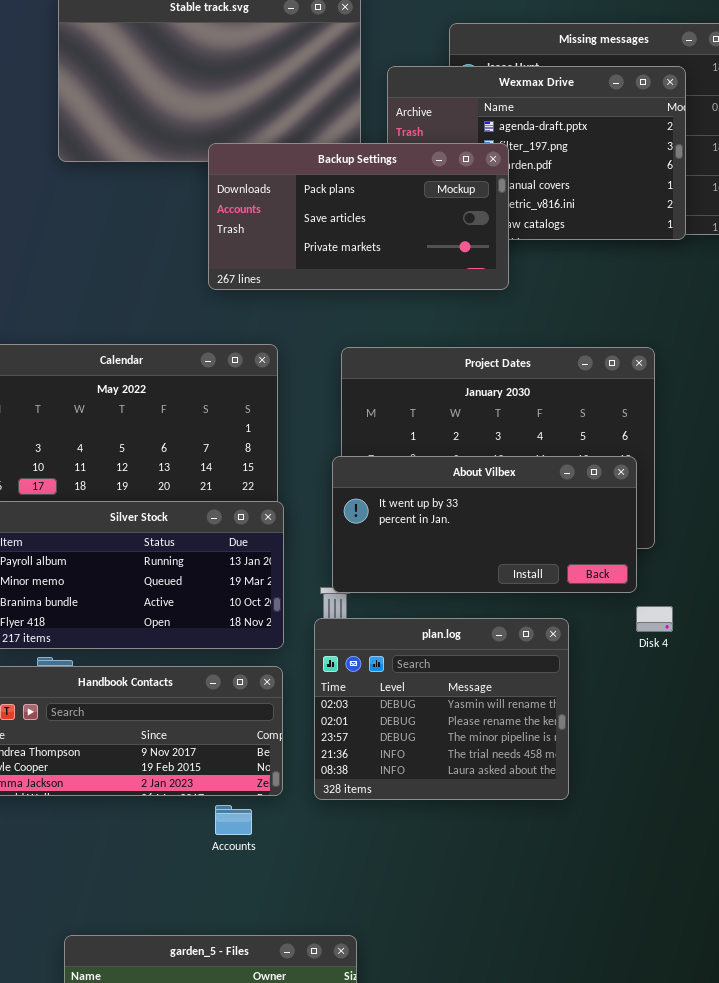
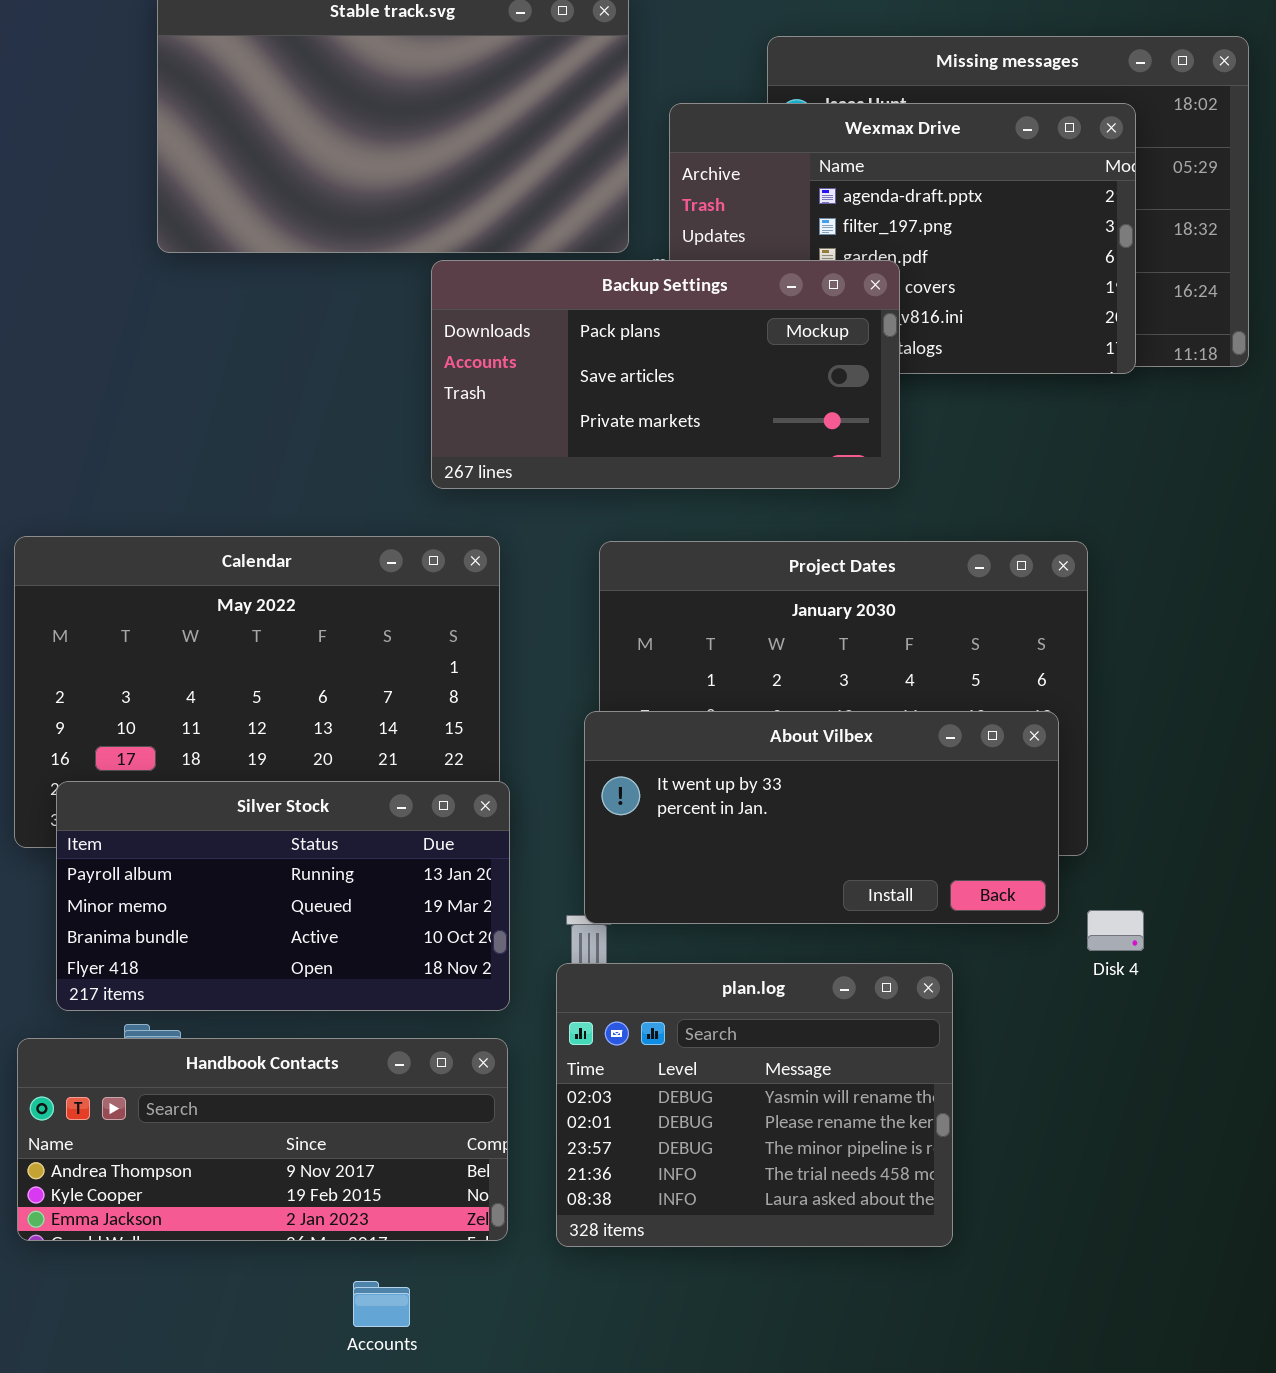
Backup Settings: [208,143,509,290] -> [431,260,900,489], moved
Disk 4: [636,606,673,632] -> [1087,910,1144,951], moved
Accounts: [215,805,252,835] -> [353,1281,410,1327], moved

